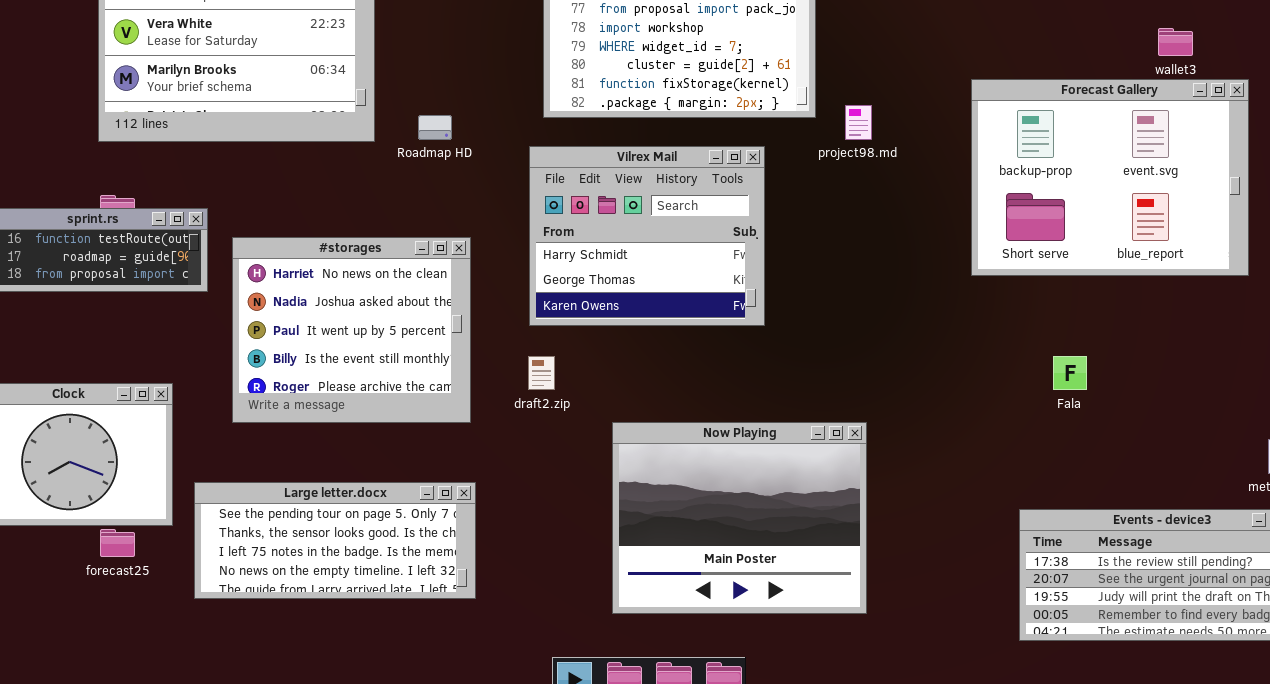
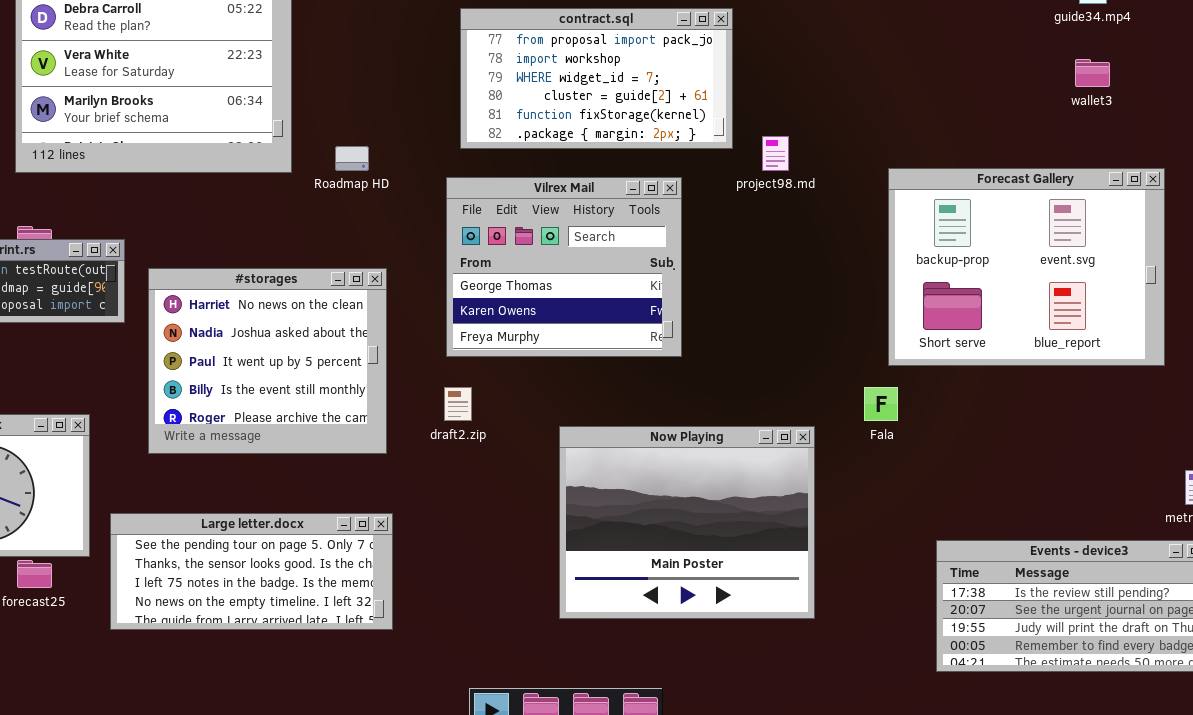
Forecast Gallery: [971,79,1249,276] -> [888,168,1165,366], moved
Vilrex Mail: [529,146,765,326] -> [446,177,682,357], scrolled down 1 row
Fala: [1053,356,1087,390] -> [864,387,898,421], moved
Now Playing: [612,422,867,614] -> [559,426,815,619], moved

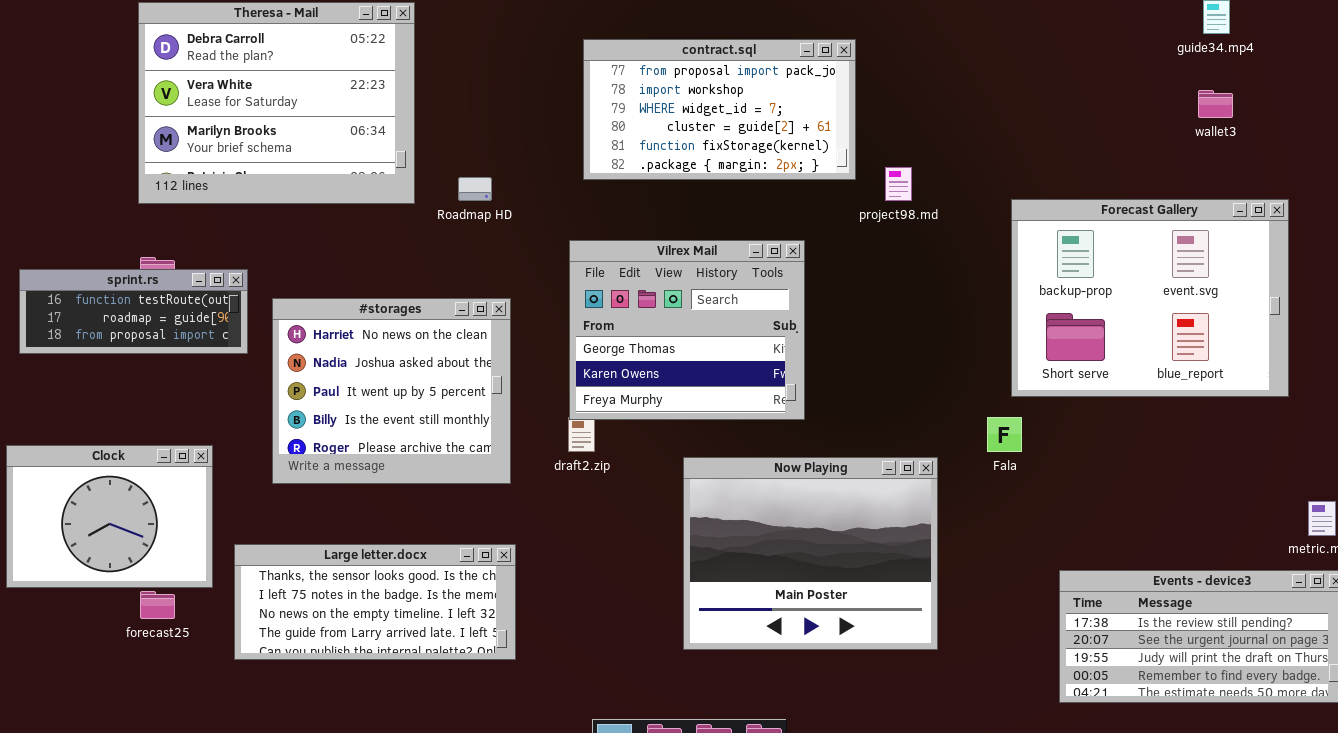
Vilrex Mail: [446,177,682,357] -> [569,240,805,420], moved
Large letter.docx: [110,513,393,630] -> [234,544,516,660], scrolled down 1 row

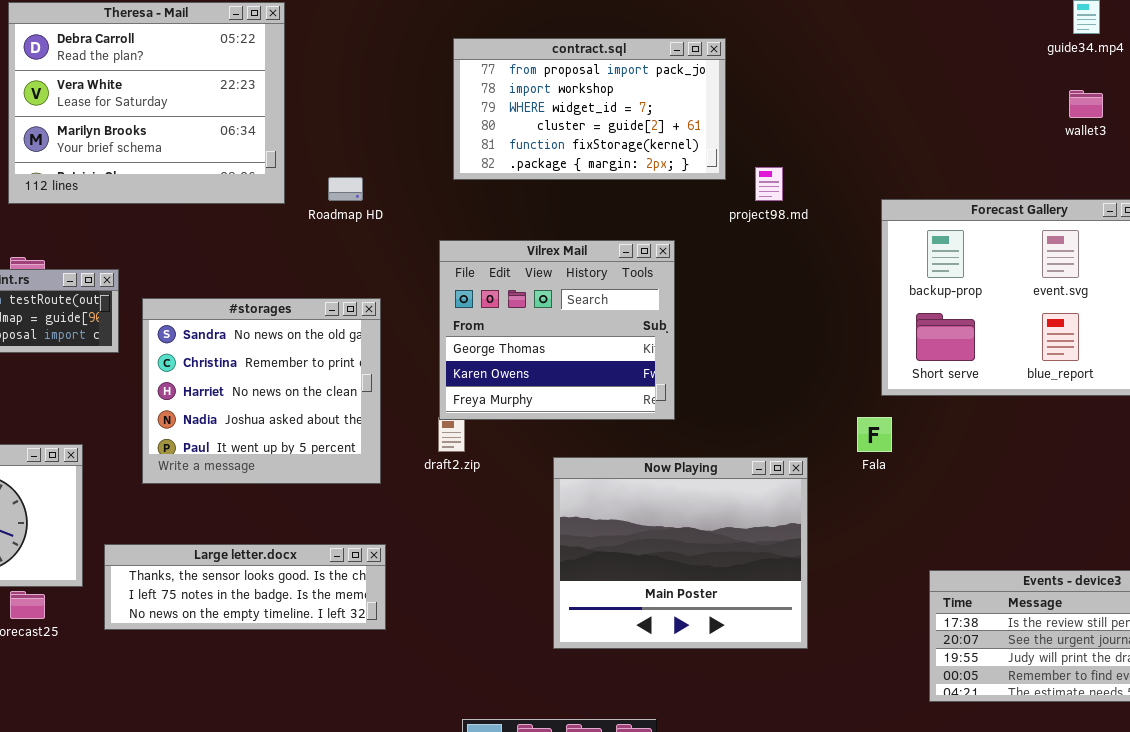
#storages: [272,298,511,484] -> [142,298,381,484], scrolled up 2 rows
Large letter.docx: [234,544,516,660] -> [104,544,386,630], resized

